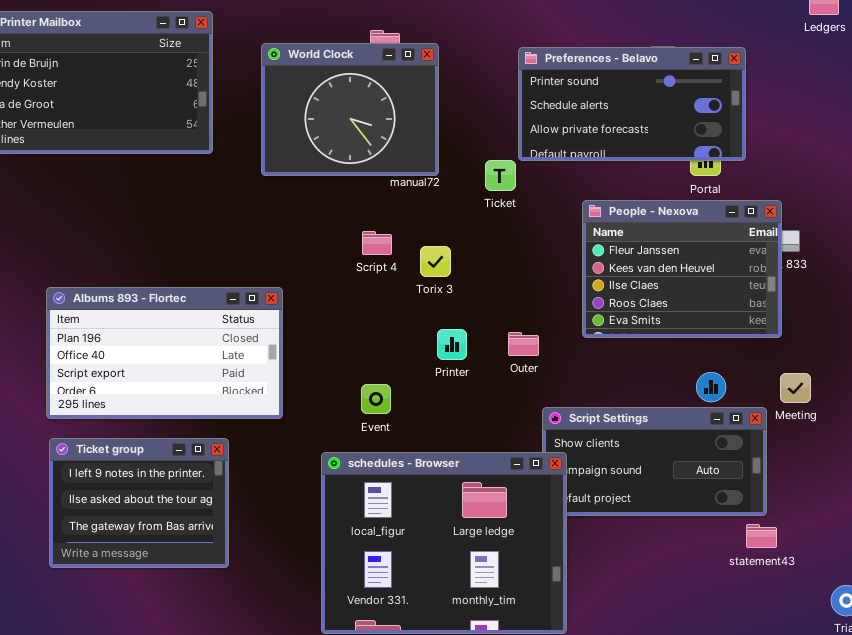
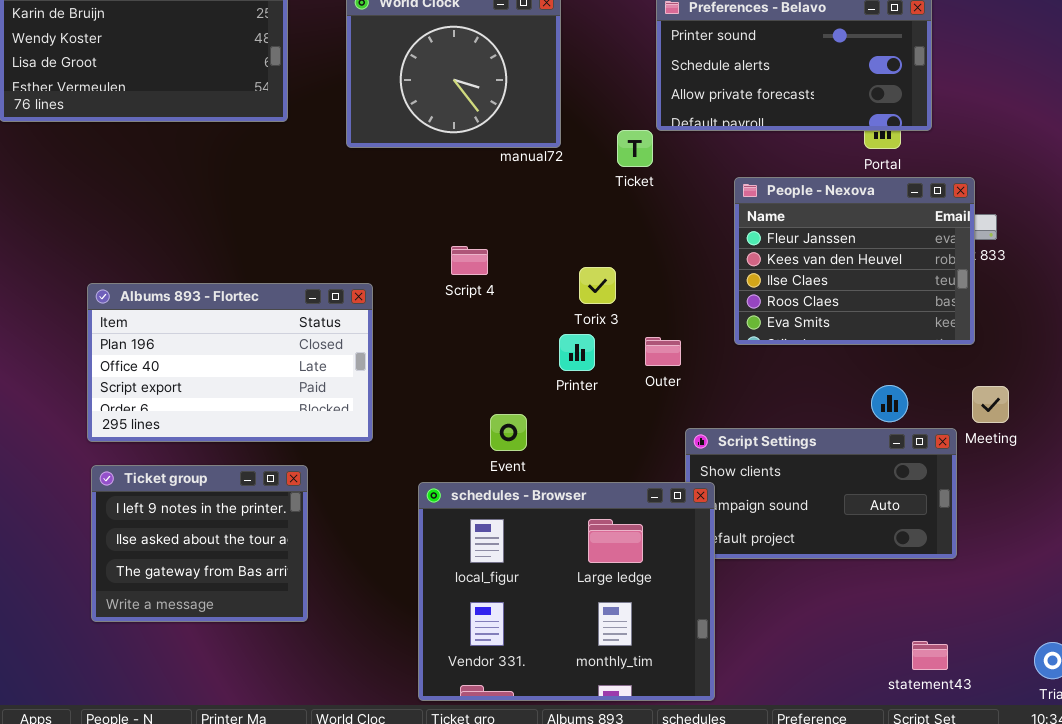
Script 4: [362,231,392,255] -> [451,246,488,275], moved
Torix 3: [420,246,451,277] -> [579,267,616,304], moved
Event: [361,384,391,414] -> [490,414,527,451], moved
statement43: [746,524,777,548] -> [912,641,948,670], moved

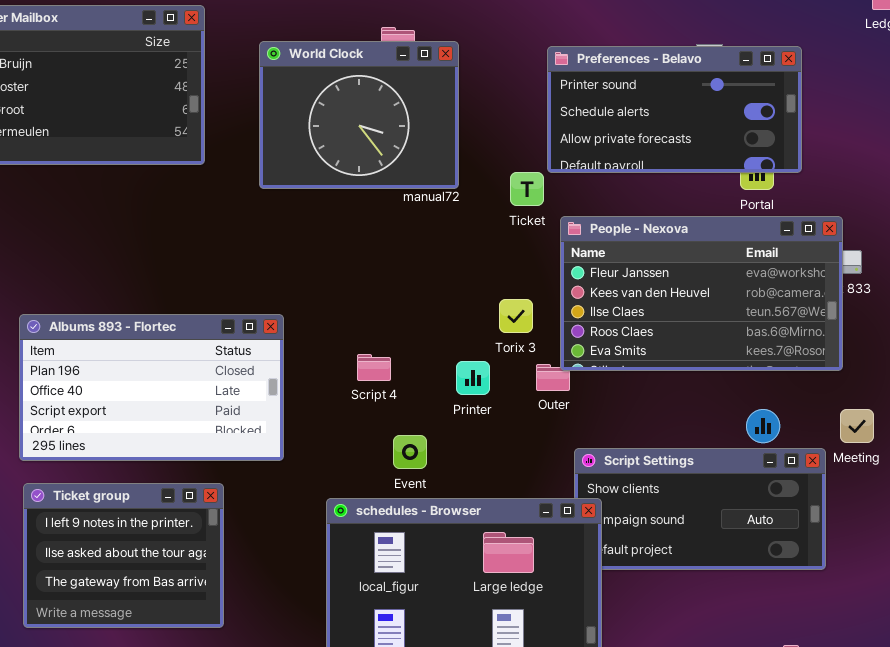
People - Nexova: [734,177,975,345] -> [560,216,843,371], resized
Script 4: [451,246,488,275] -> [357,354,391,381], moved
Torix 3: [579,267,616,304] -> [499,299,533,333], moved

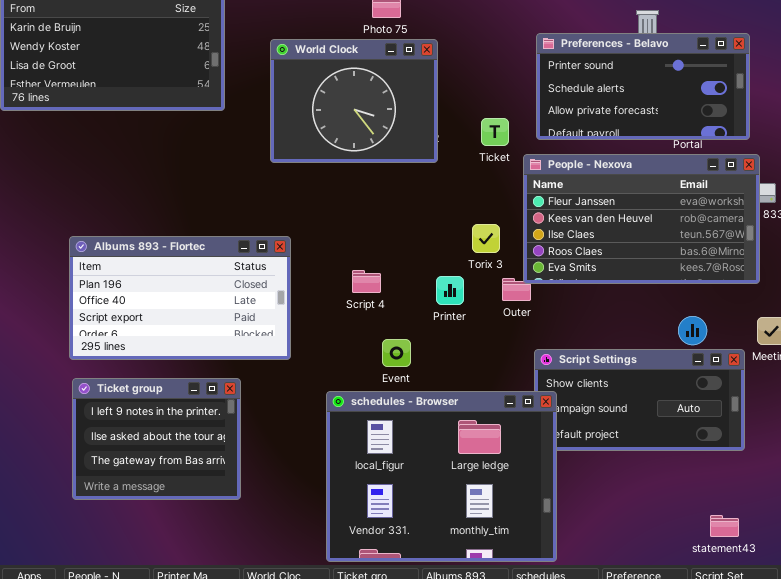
World Clock: [259,41,459,189] -> [270,39,438,163], moved
Preferences - Belavo: [547,46,802,173] -> [536,33,750,140], moved

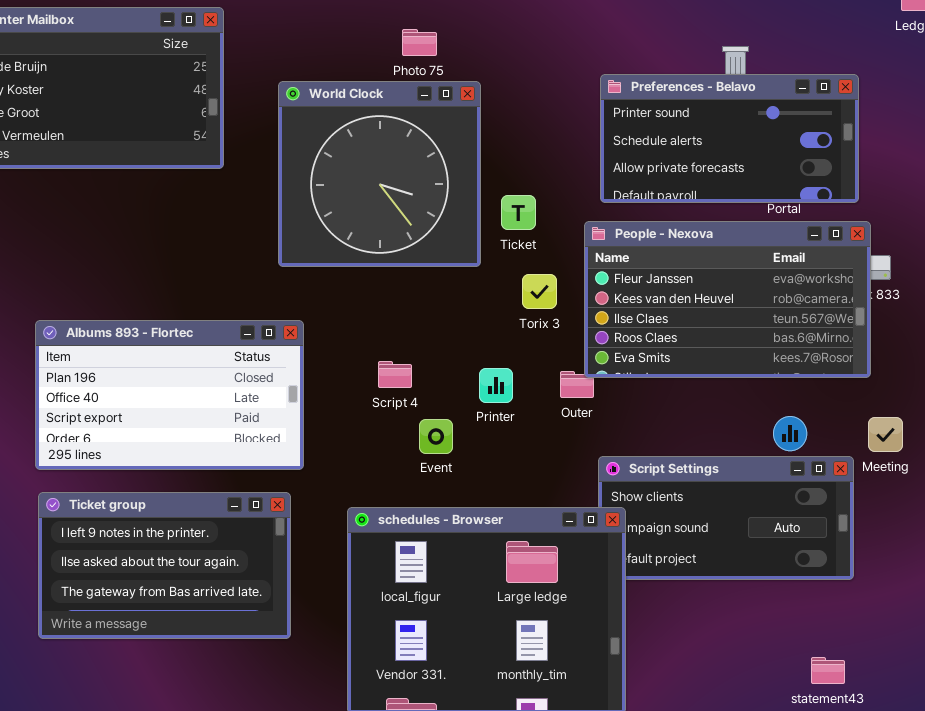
World Clock: [270,39,438,163] -> [278,81,481,267], resized
Ticket: [481,118,509,146] -> [501,195,536,230], moved
Torix 3: [472,224,500,253] -> [522,274,557,309], moved
Event: [382,339,411,367] -> [419,419,453,454], moved
Ticket group: [72,378,241,500] -> [38,492,291,639], resized

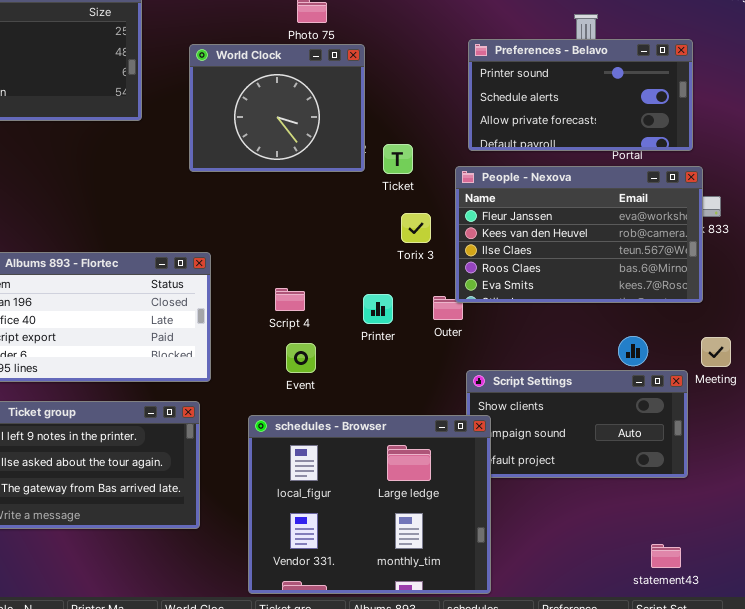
World Clock: [278,81,481,267] -> [189,44,365,172], resized
Event: [419,419,453,454] -> [286,343,316,373], moved

